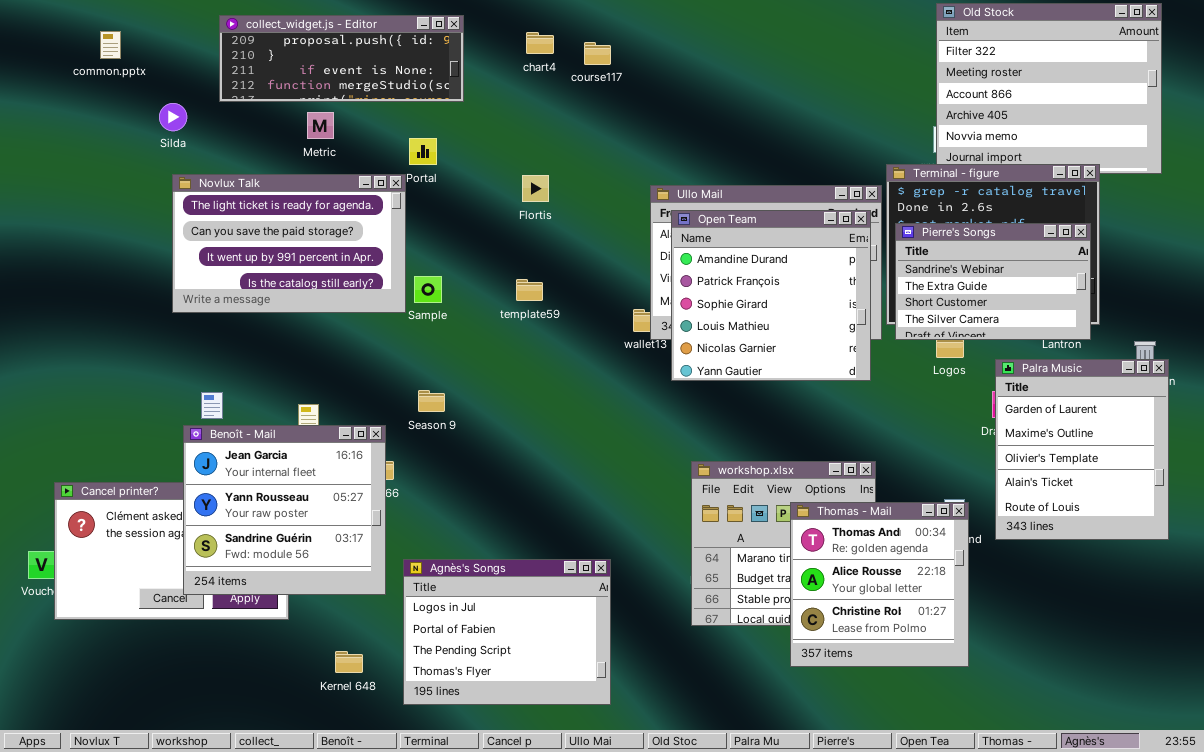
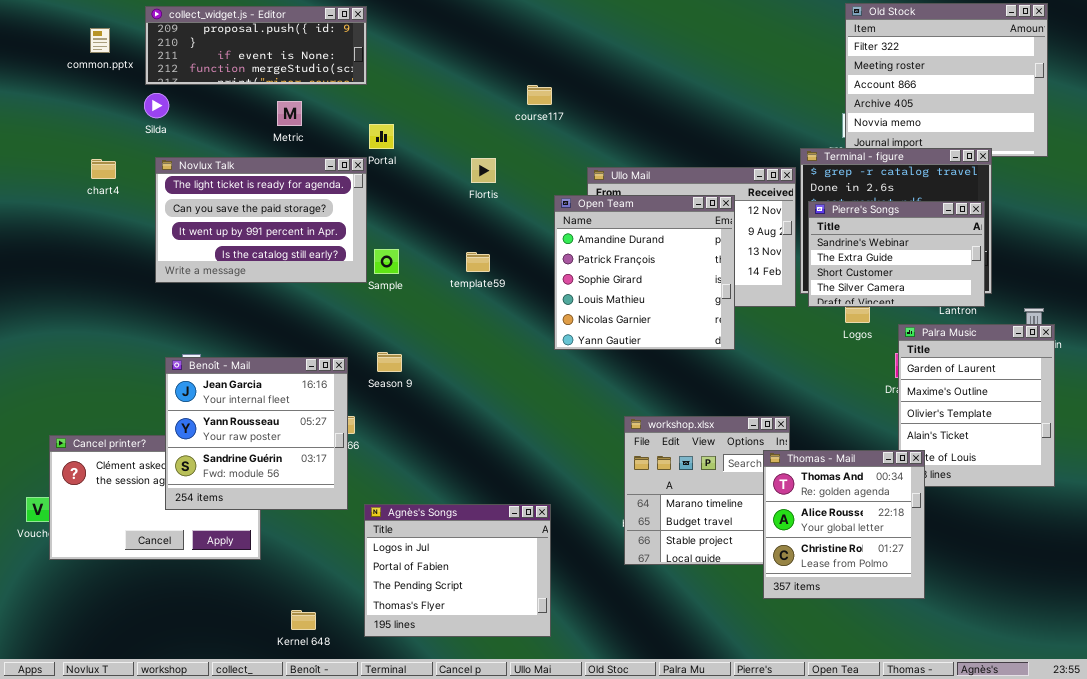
collect_widget.js - Editor: [219,15,464,102] -> [145,6,367,85], moved
chart4: [526,32,554,54] -> [91,159,116,179], moved
course117: [584,42,611,65] -> [527,85,552,105], moved
Open Team: [671,210,871,381] -> [554,195,735,350], moved
Benoît - Mail: [183,425,386,595] -> [165,357,348,510], moved
Thomas - Mail: [790,502,969,667] -> [763,450,925,599], moved
Kernel 648: [335,651,363,673] -> [291,610,316,630], moved

